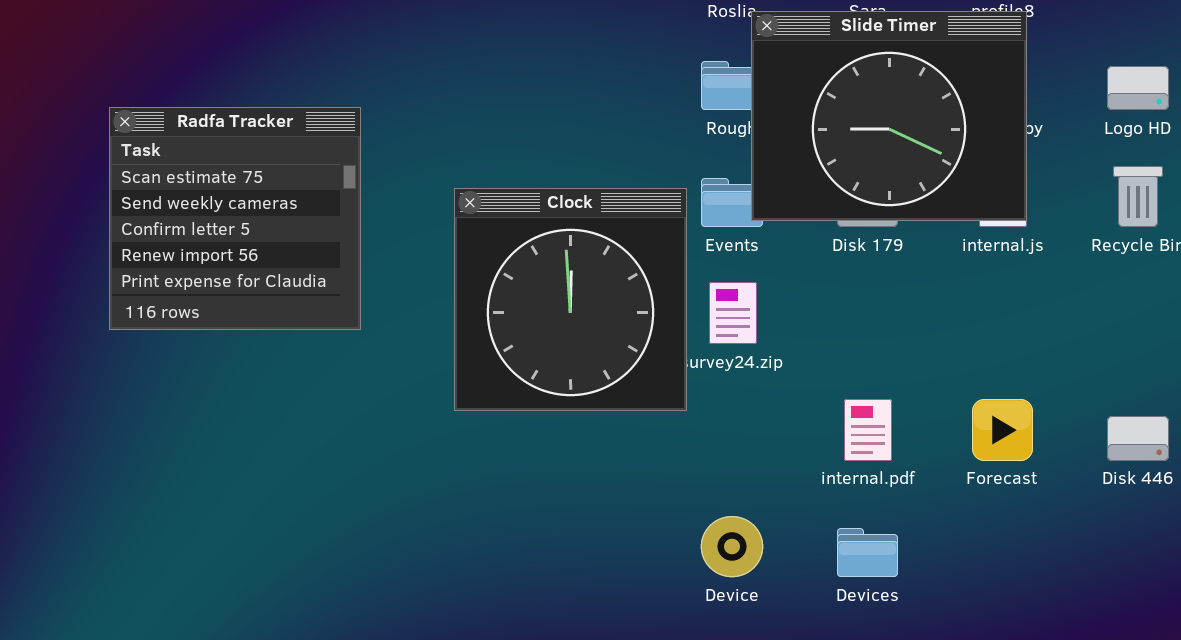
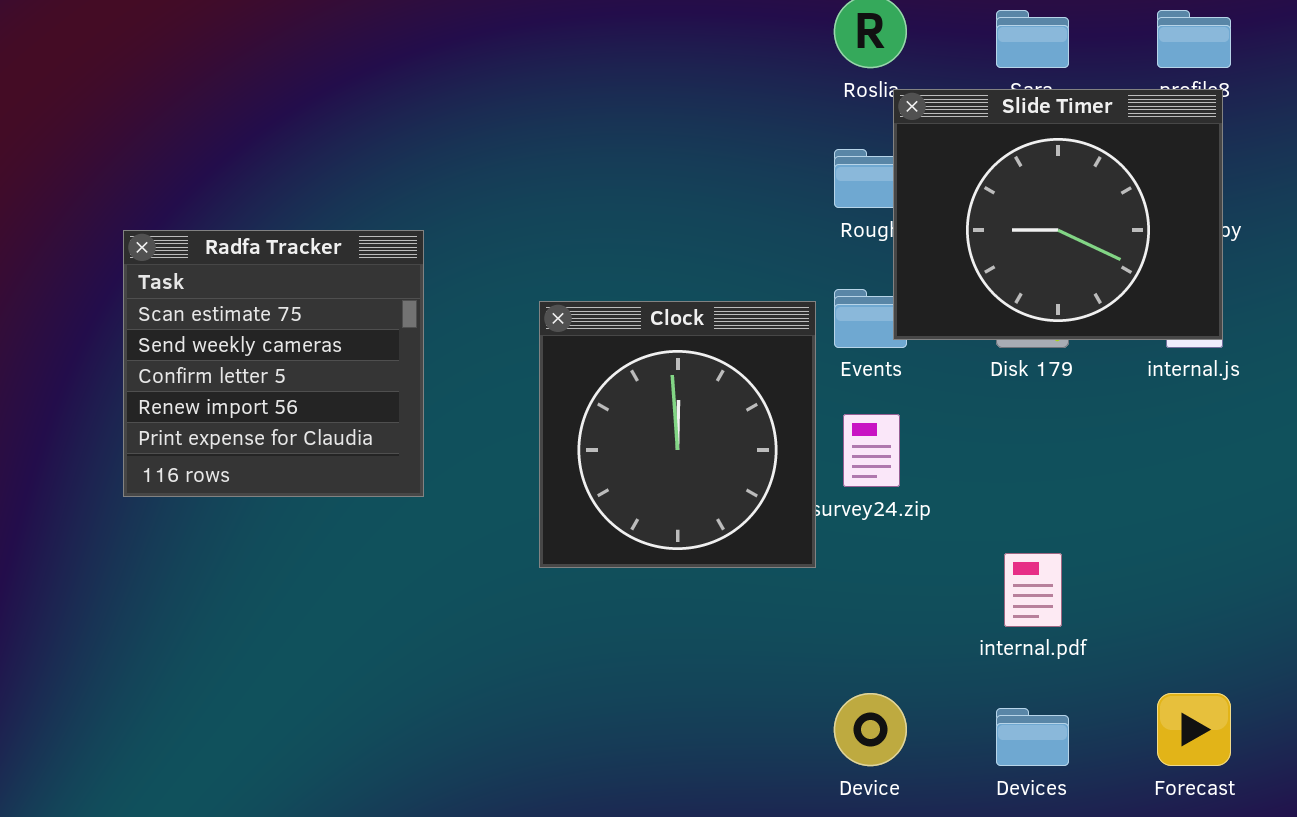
Radfa Tracker: [109,107,361,330] -> [123,230,424,497], moved
Forecast: [972,399,1033,461] -> [1157,693,1231,766], moved

